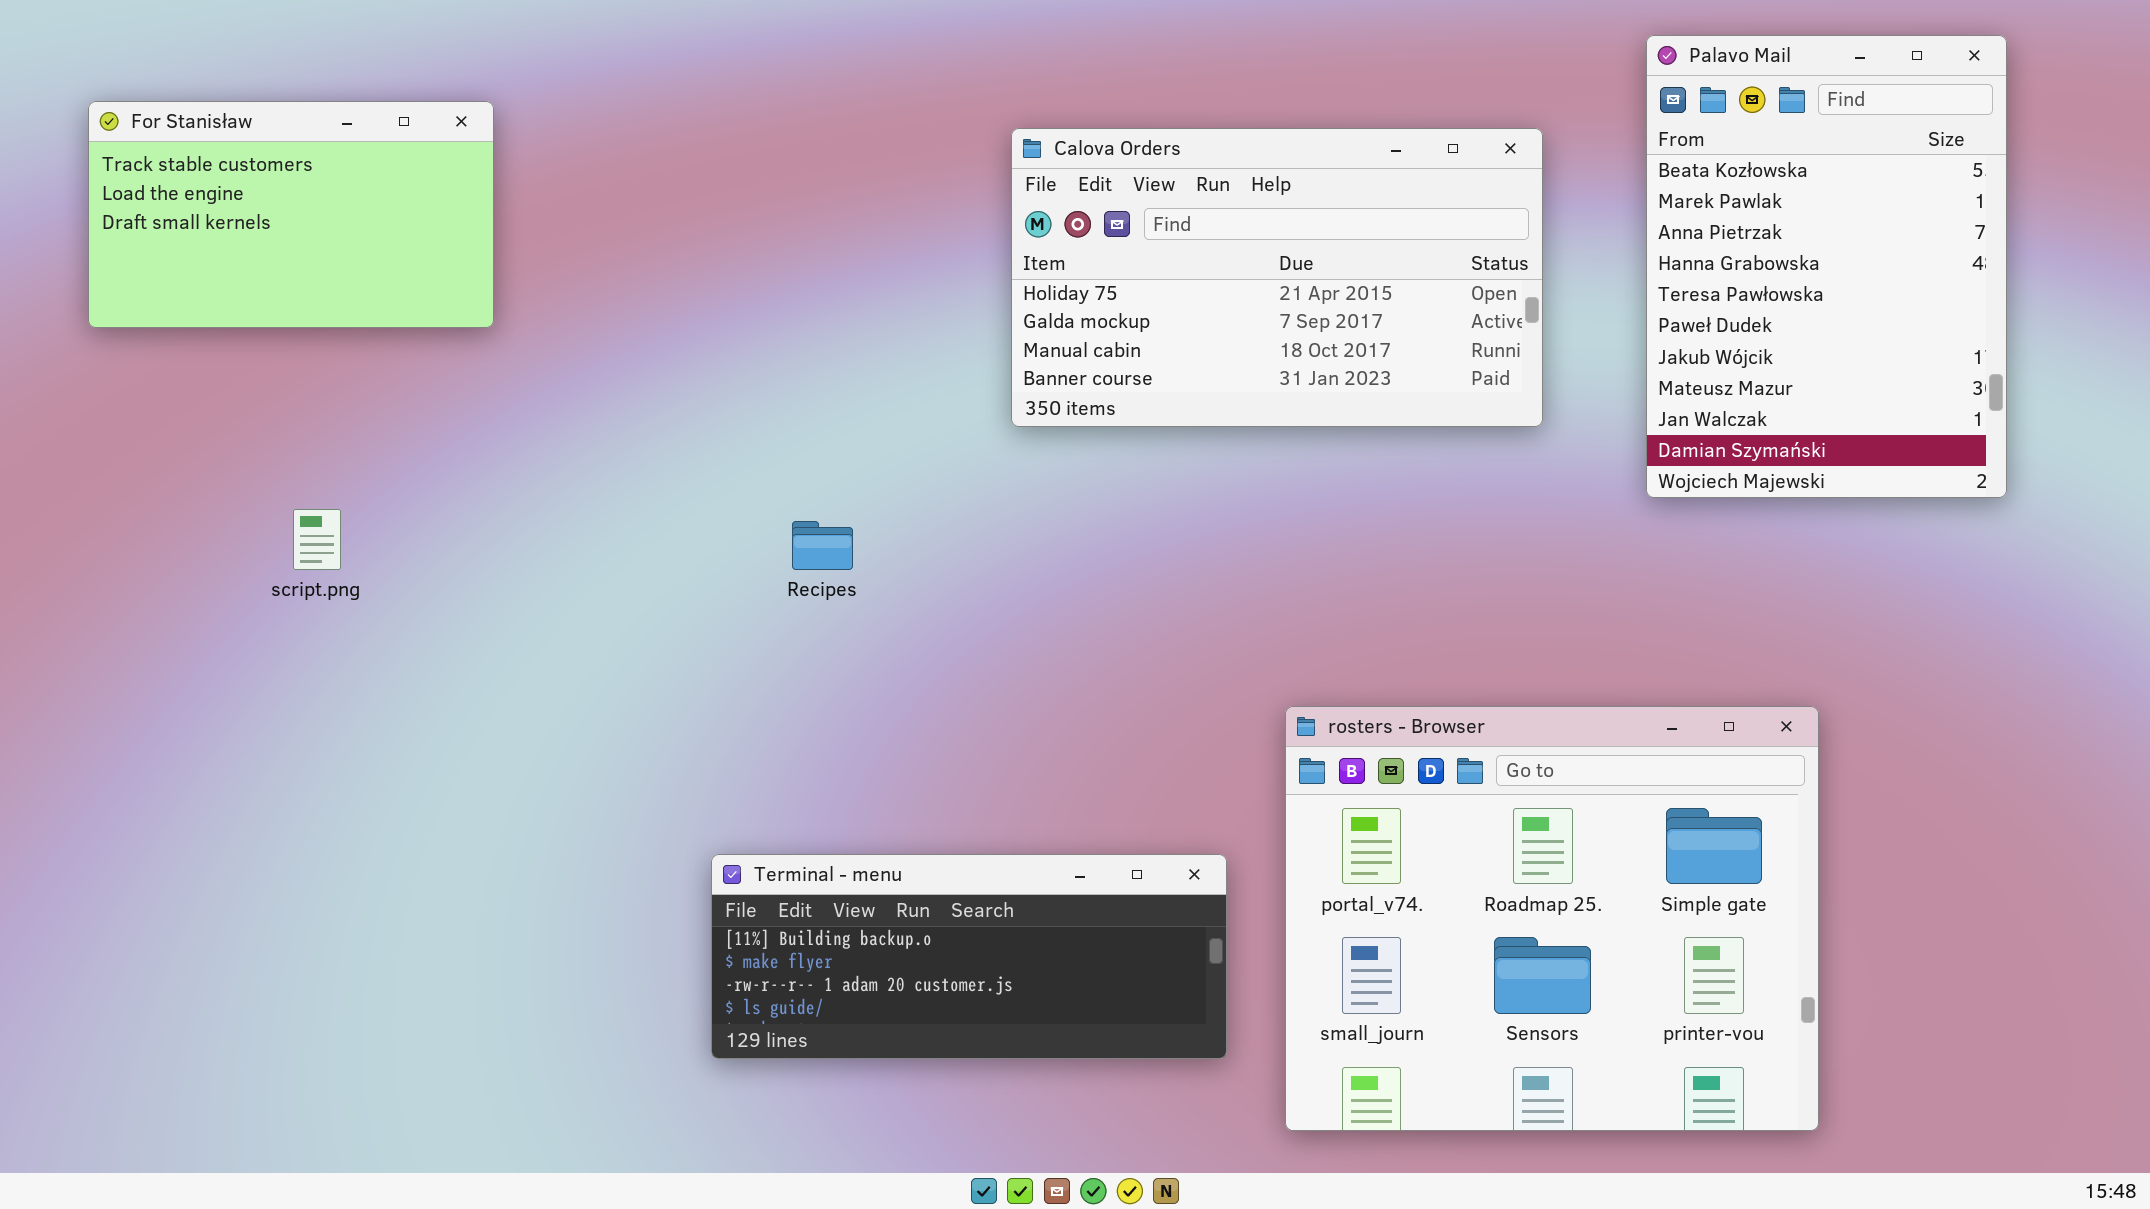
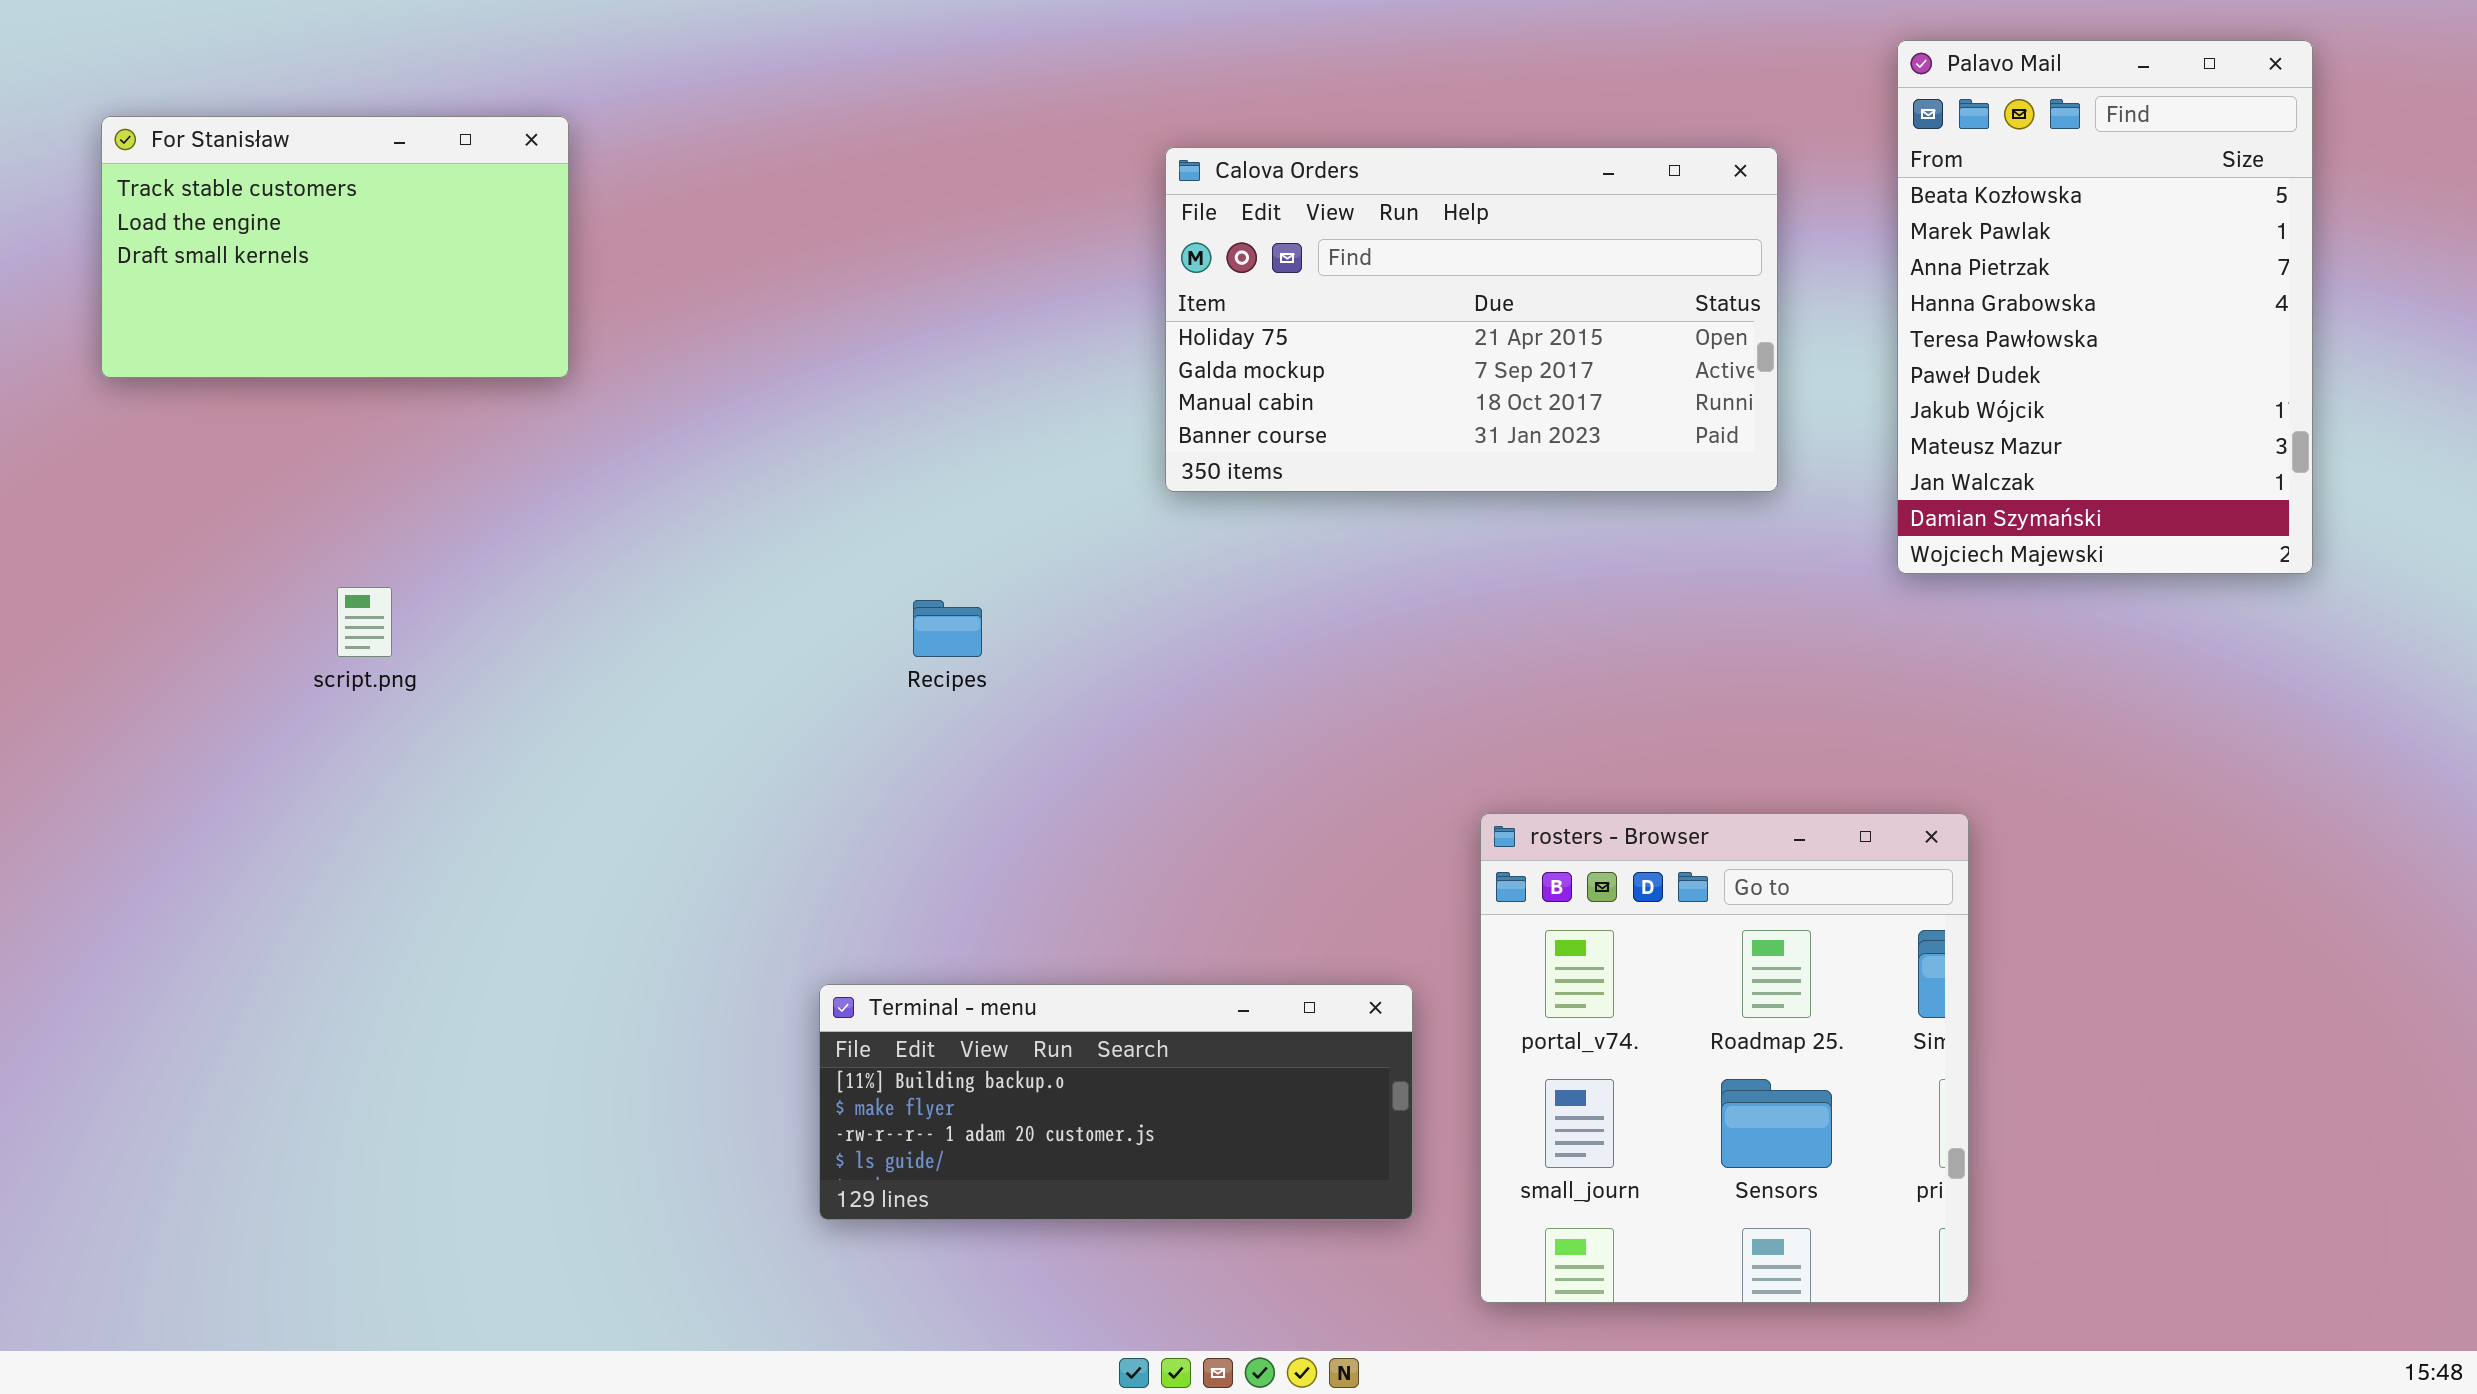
rosters - Browser: [1285,706,1819,1131] -> [1480,813,1969,1303], resized

